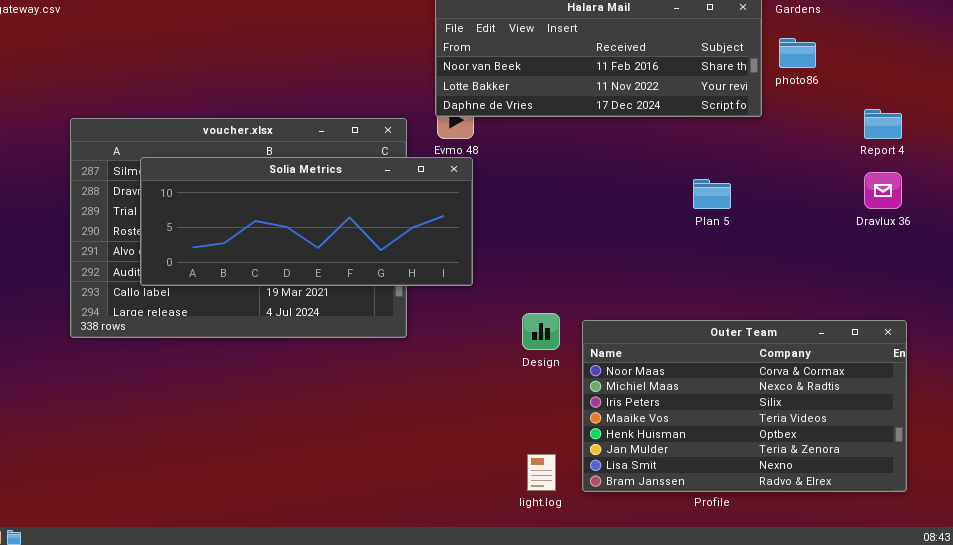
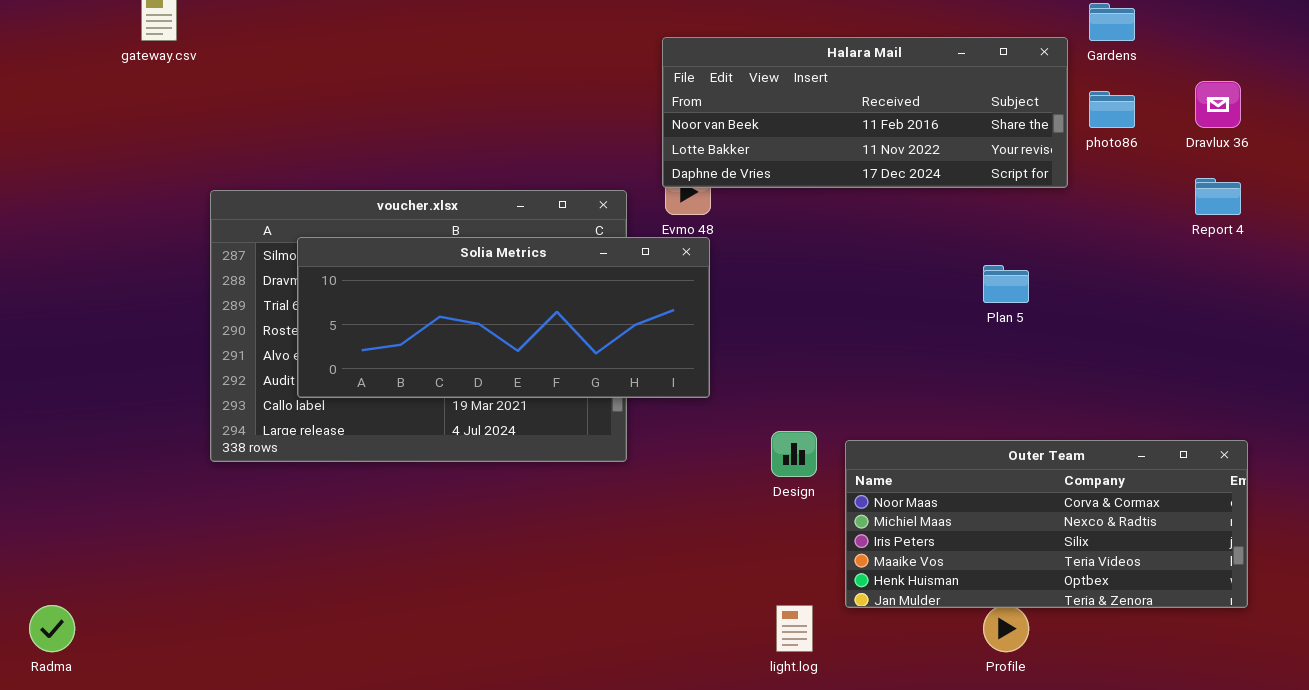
Dravlux 36: [864,172,902,209] -> [1195,81,1241,128], moved
Outer Team: [582,320,907,492] -> [845,440,1248,608], resized

